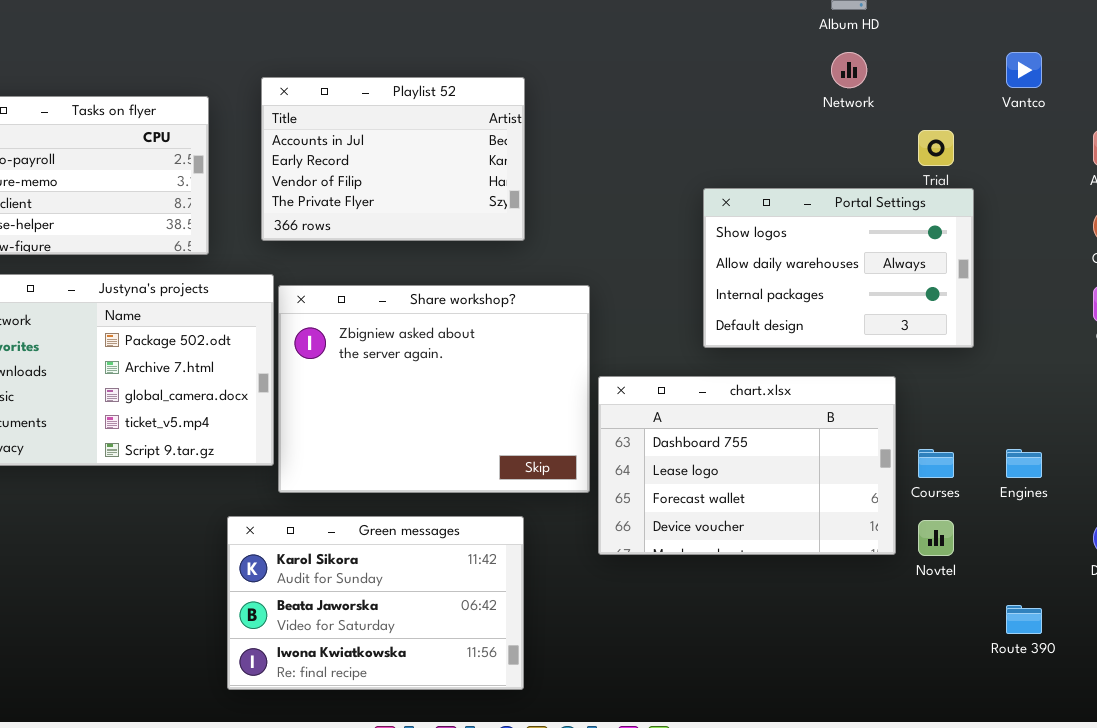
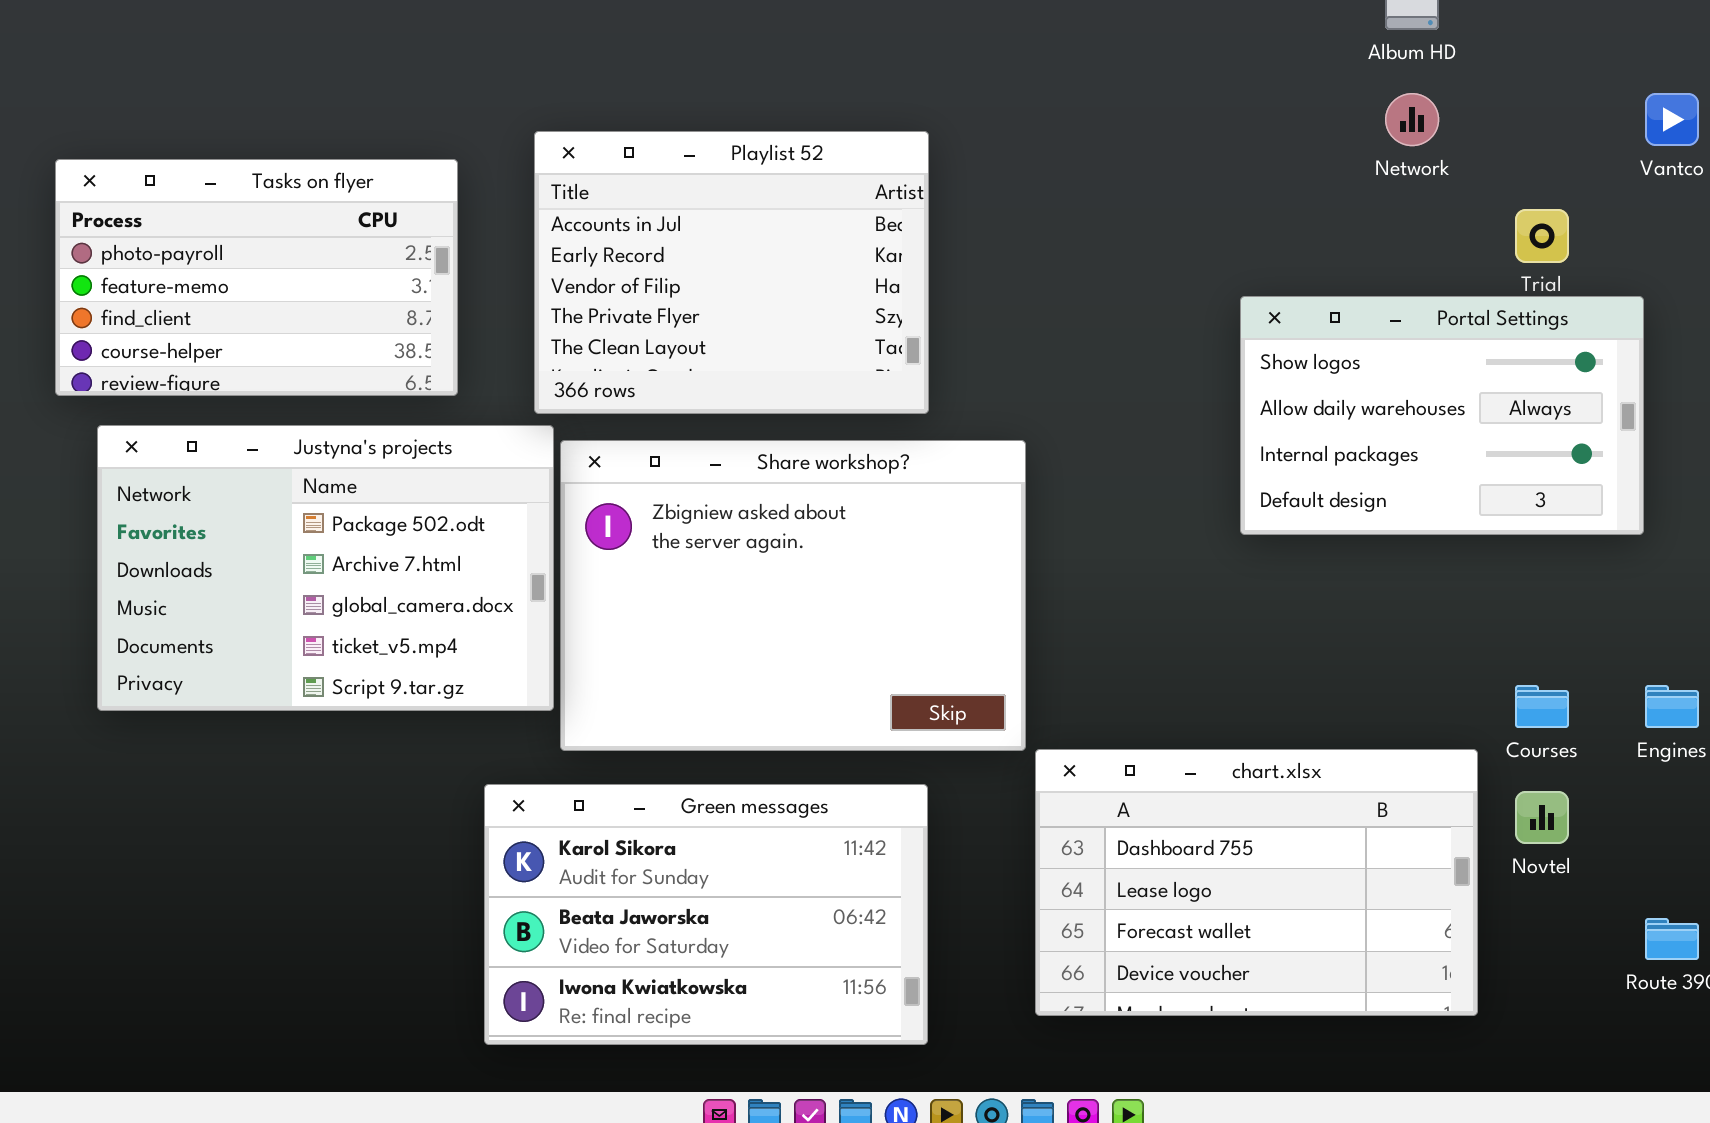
Playlist 52: [261,77,525,241] -> [534,131,929,414], resized
Portal Settings: [703,188,974,348] -> [1240,296,1644,535], moved
chart.xlsx: [598,376,896,555] -> [1035,749,1478,1016], moved

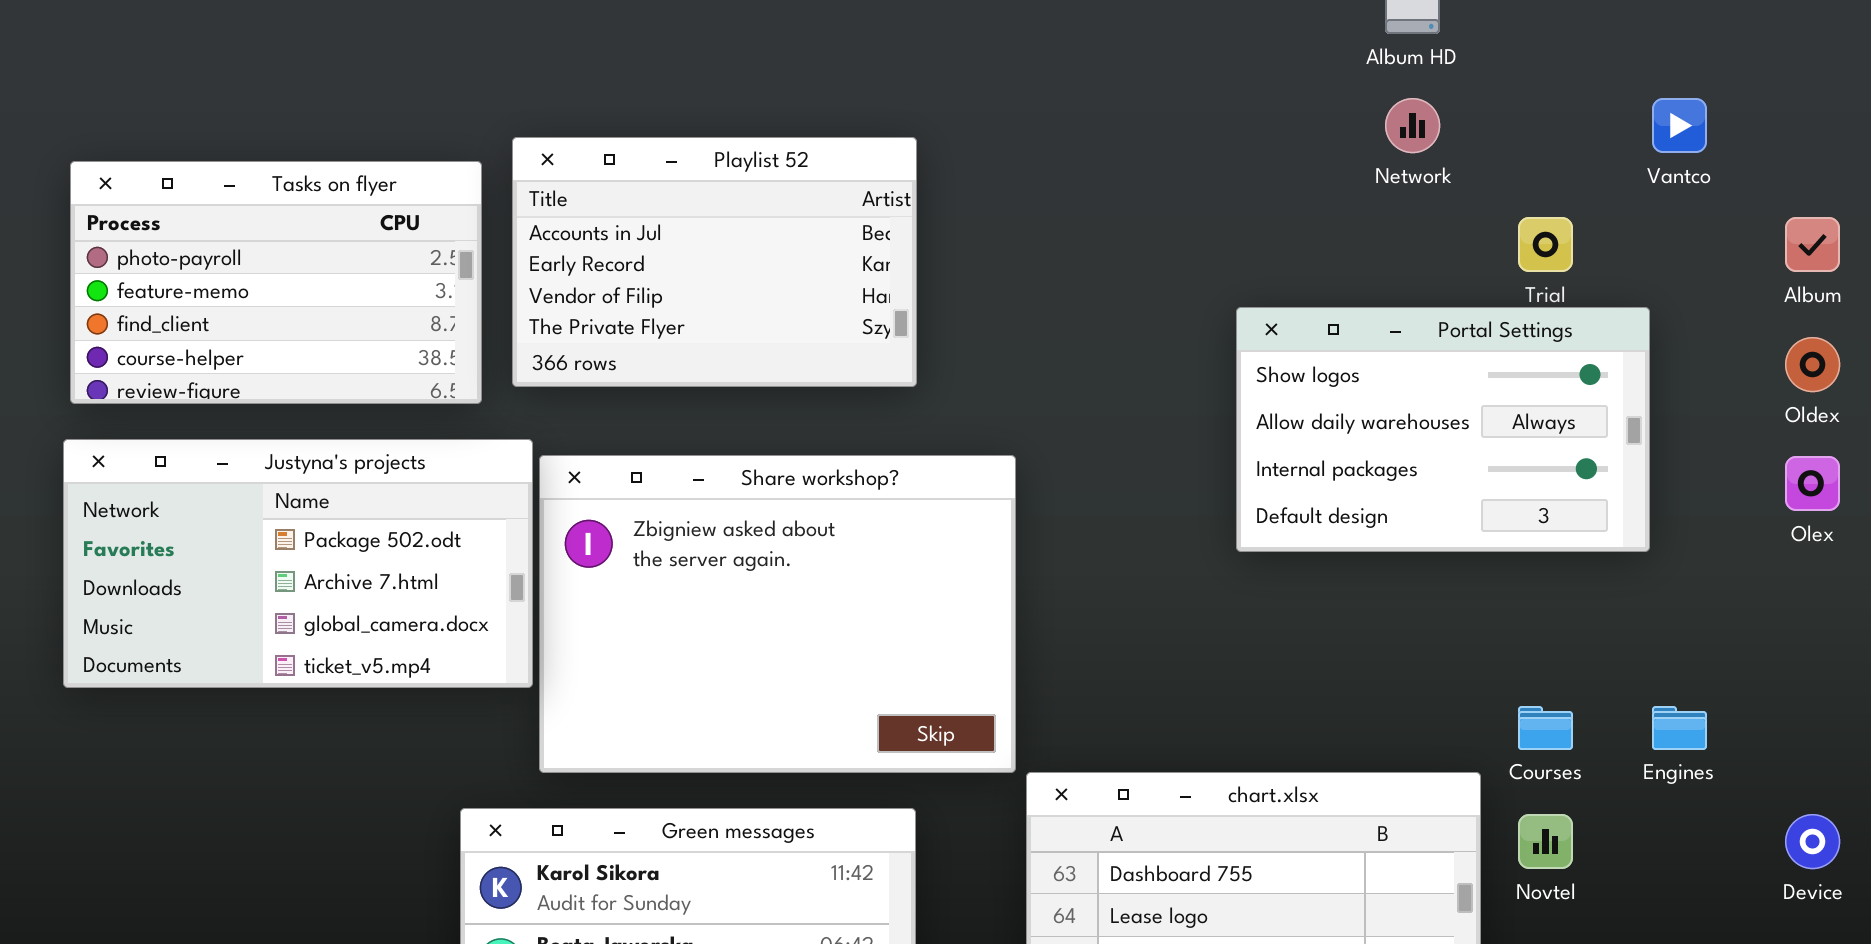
Playlist 52: [534,131,929,414] -> [512,137,917,387], resized
Tasks on flyer: [55,159,458,396] -> [70,161,482,404], moved
Justyna's projects: [97,425,554,711] -> [63,439,533,688], resized

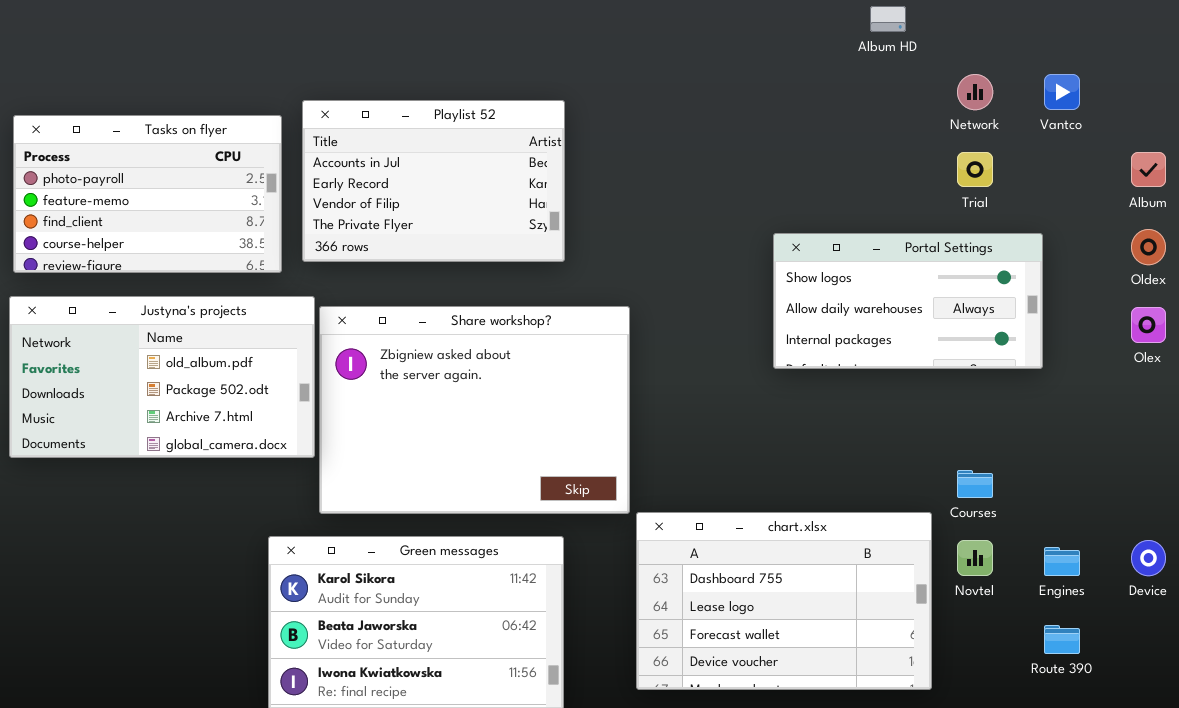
Network: [1385,98,1440,153] -> [957,74,993,110], moved
Portal Settings: [1236,307,1650,552] -> [773,233,1043,369], resized
Justyna's projects: [63,439,533,688] -> [9,296,315,458], scrolled up 1 row
Engines: [1652,706,1707,750] -> [1044,547,1080,576], moved

